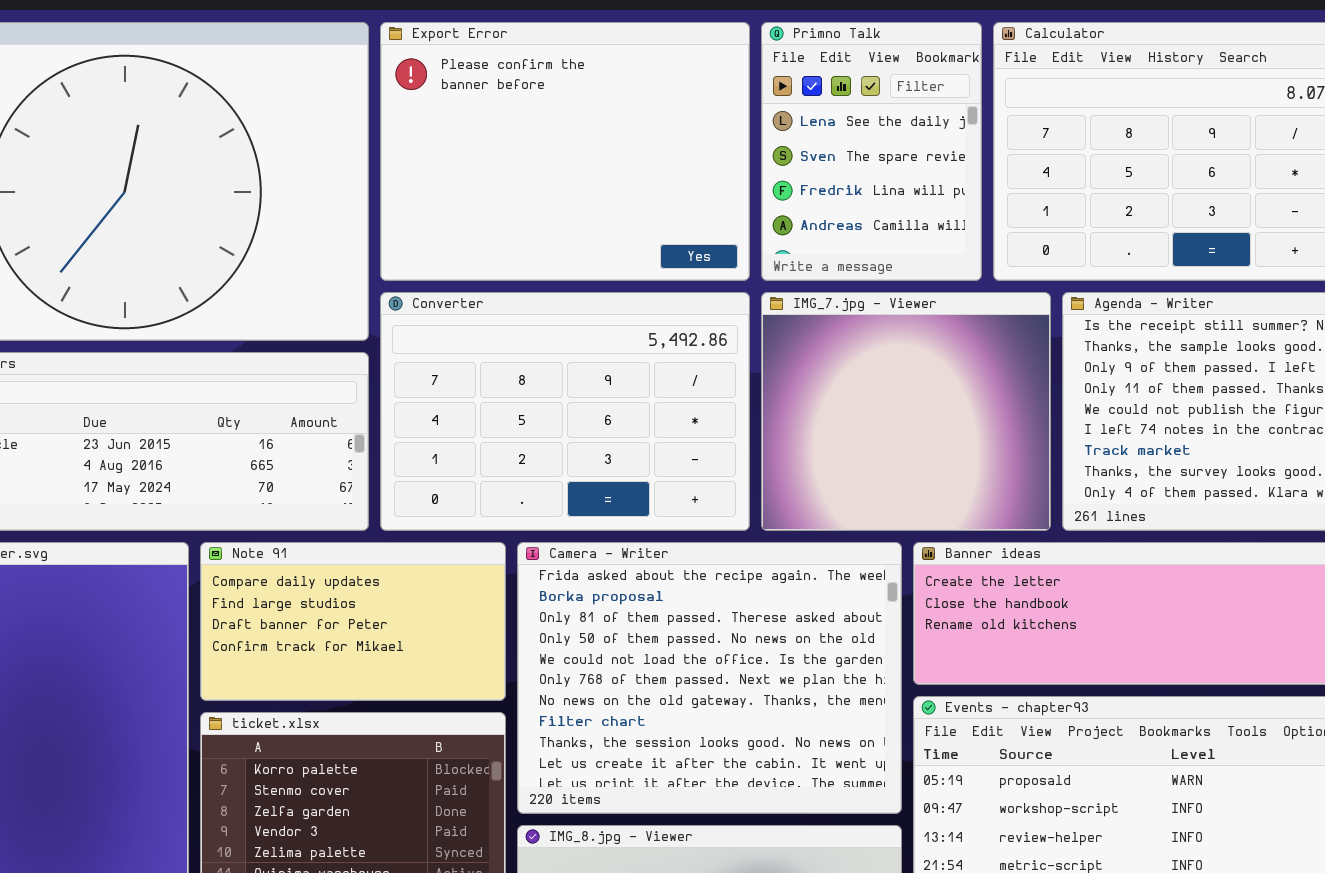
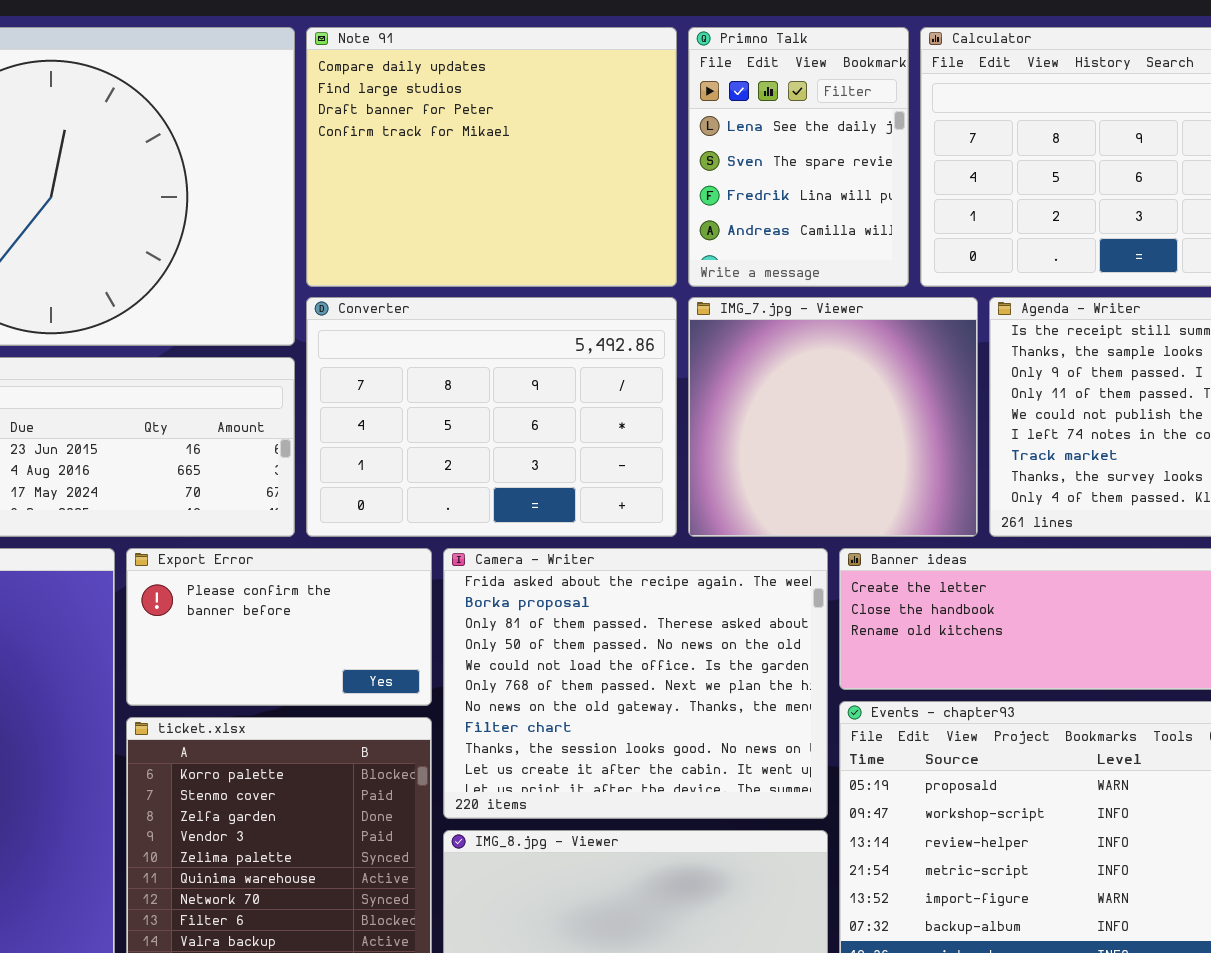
Export Error: [380,22,750,281] -> [126,548,432,706], moved, resized
Note 91: [200,542,506,701] -> [306,27,677,287], moved, resized

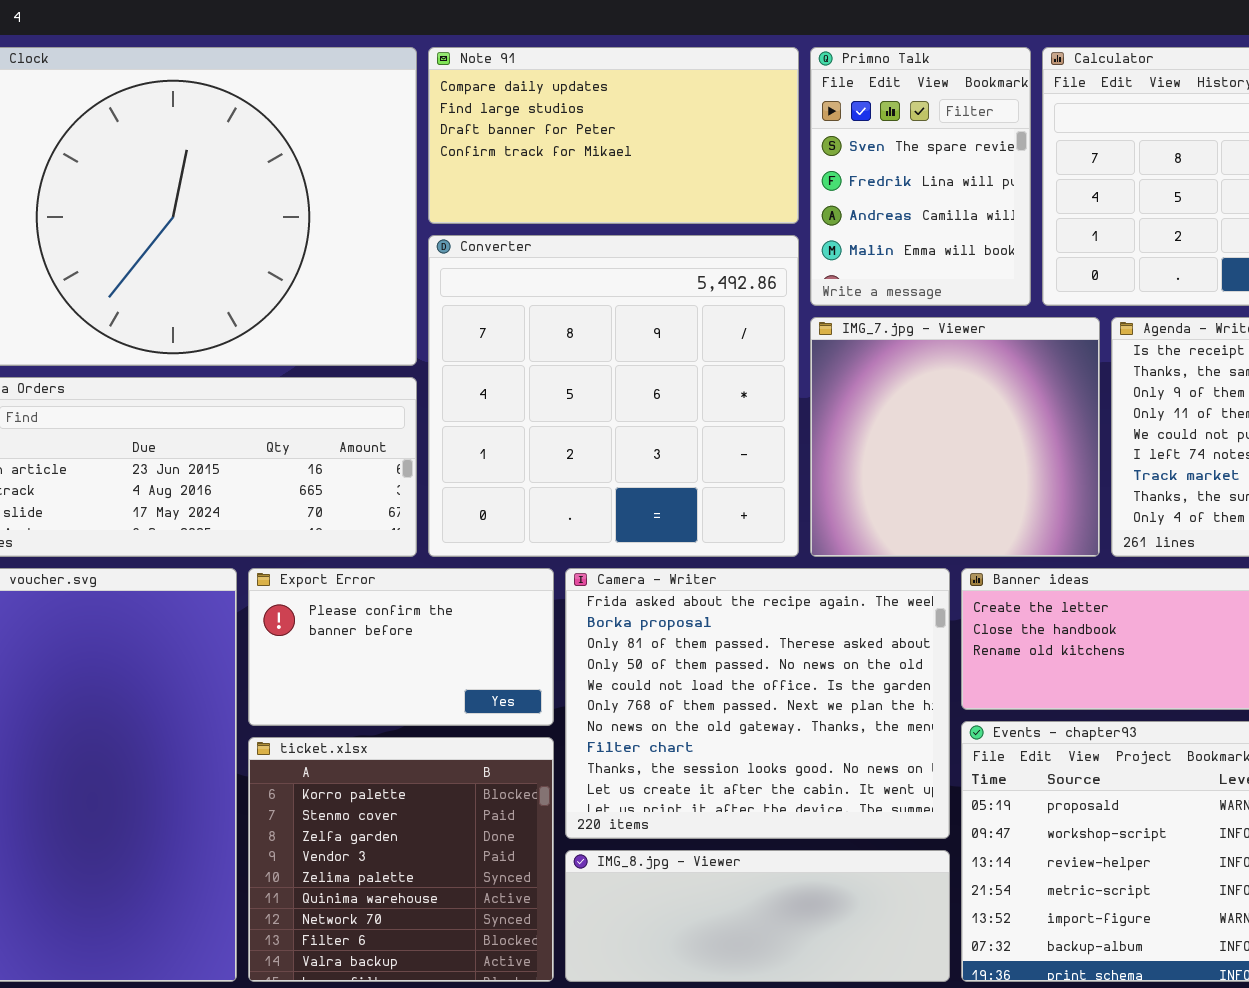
Note 91: [306,27,677,287] -> [428,47,799,224], resized
Primno Talk: [688,27,909,287] -> [810,47,1031,306], scrolled down 1 row
Converter: [306,297,677,537] -> [428,235,799,557], resized

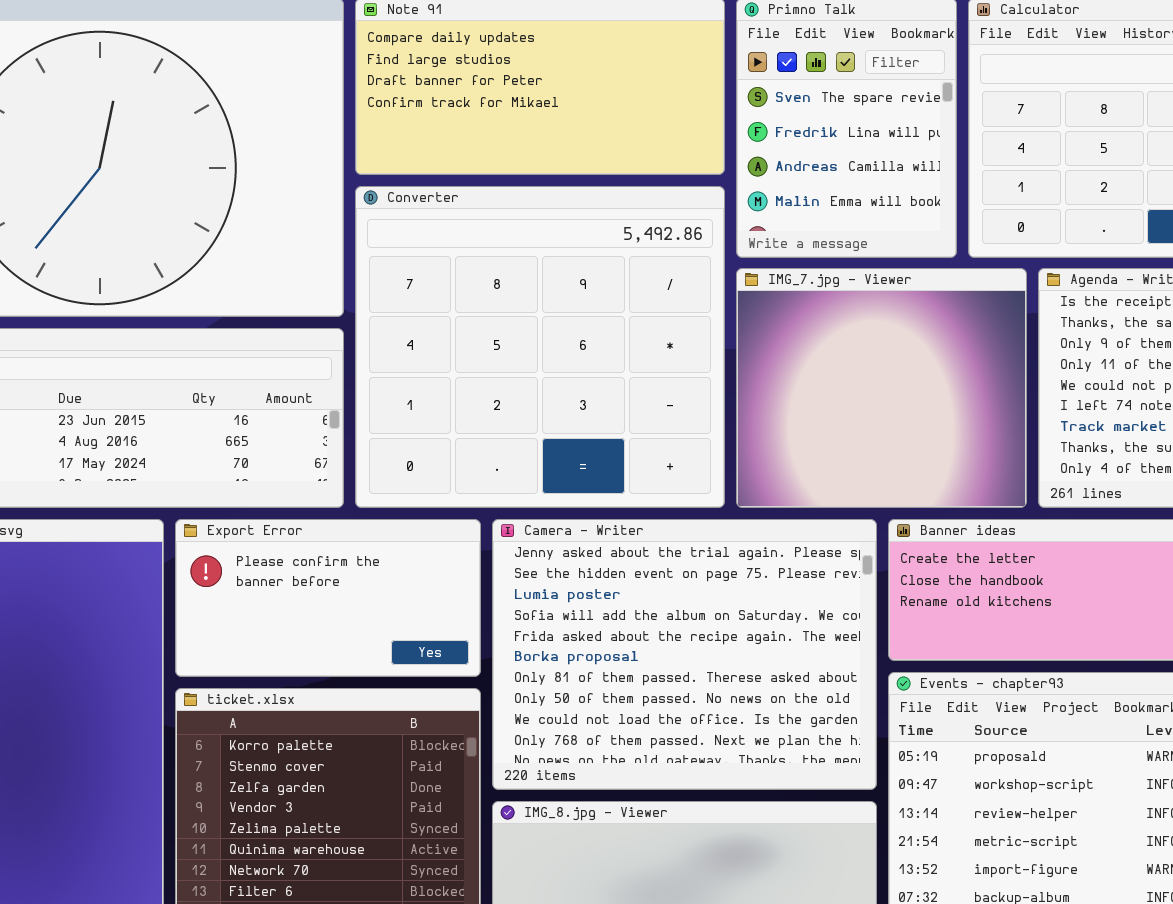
Camera - Writer: [565,568,950,839] -> [492,519,877,790], scrolled up 4 rows

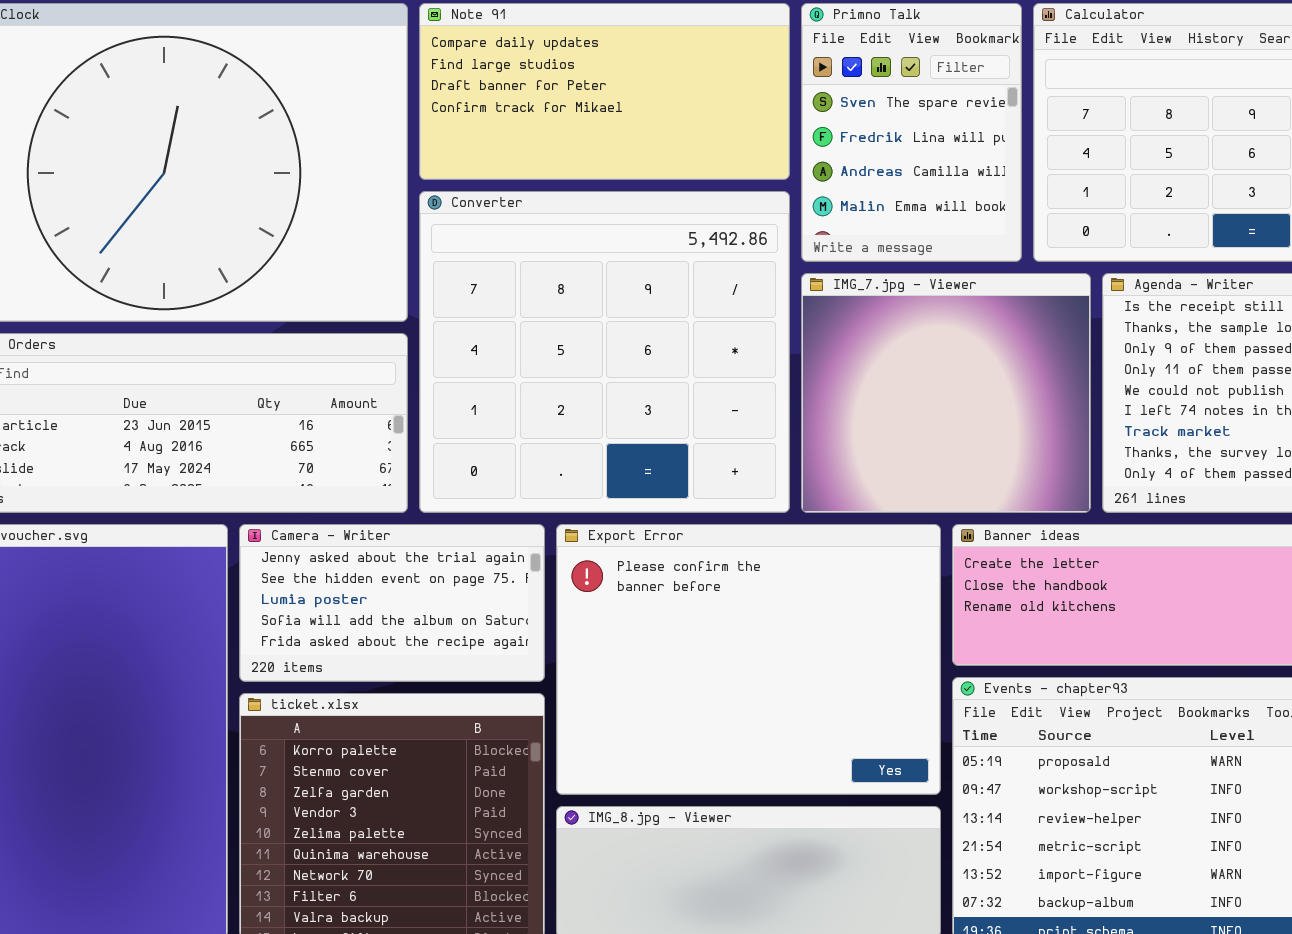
Export Error: [175,519,481,677] -> [556,524,941,795], moved, resized
Camera - Writer: [492,519,877,790] -> [239,524,545,682], moved, resized

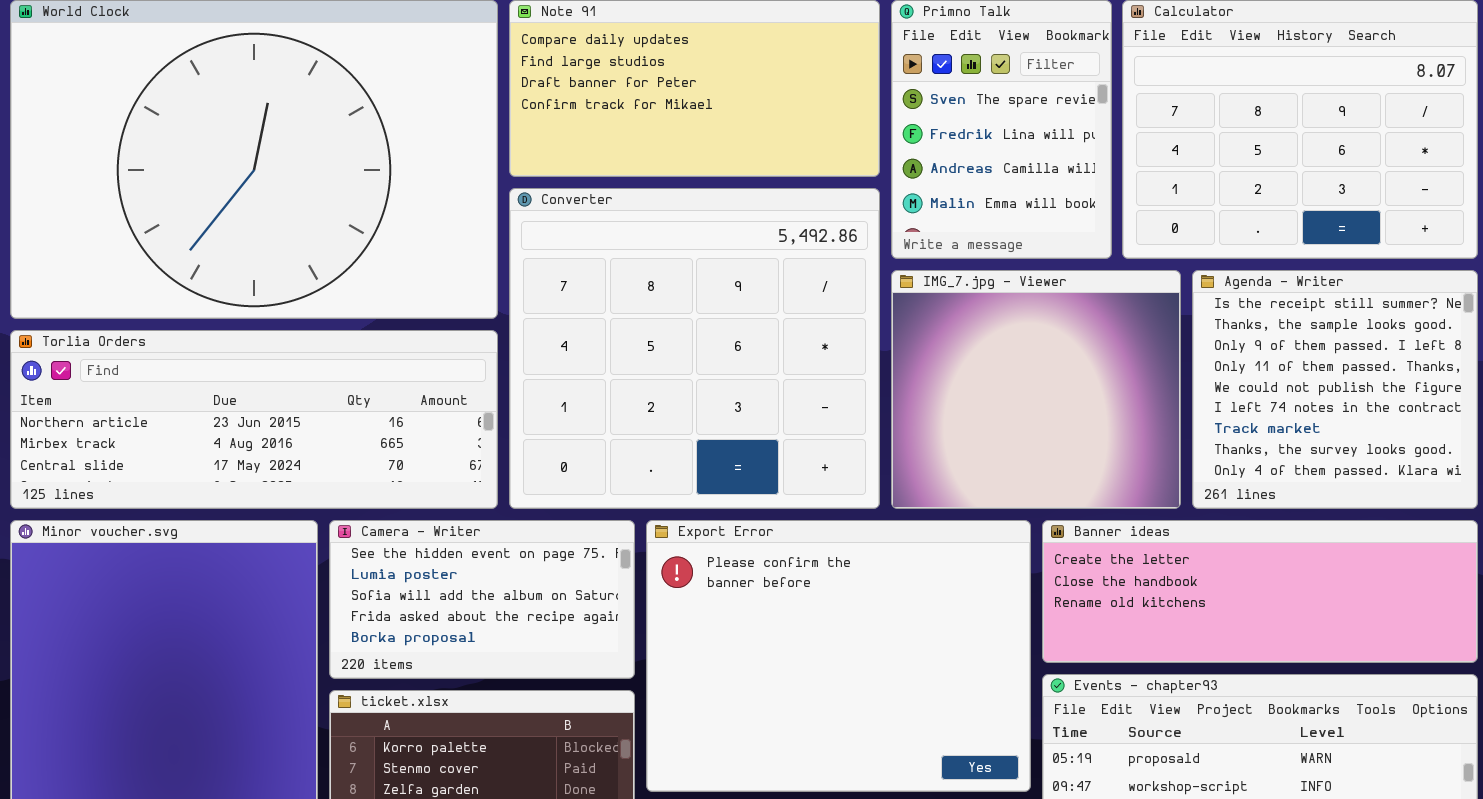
Camera - Writer: [239,524,545,682] -> [329,520,635,679], scrolled down 1 row

